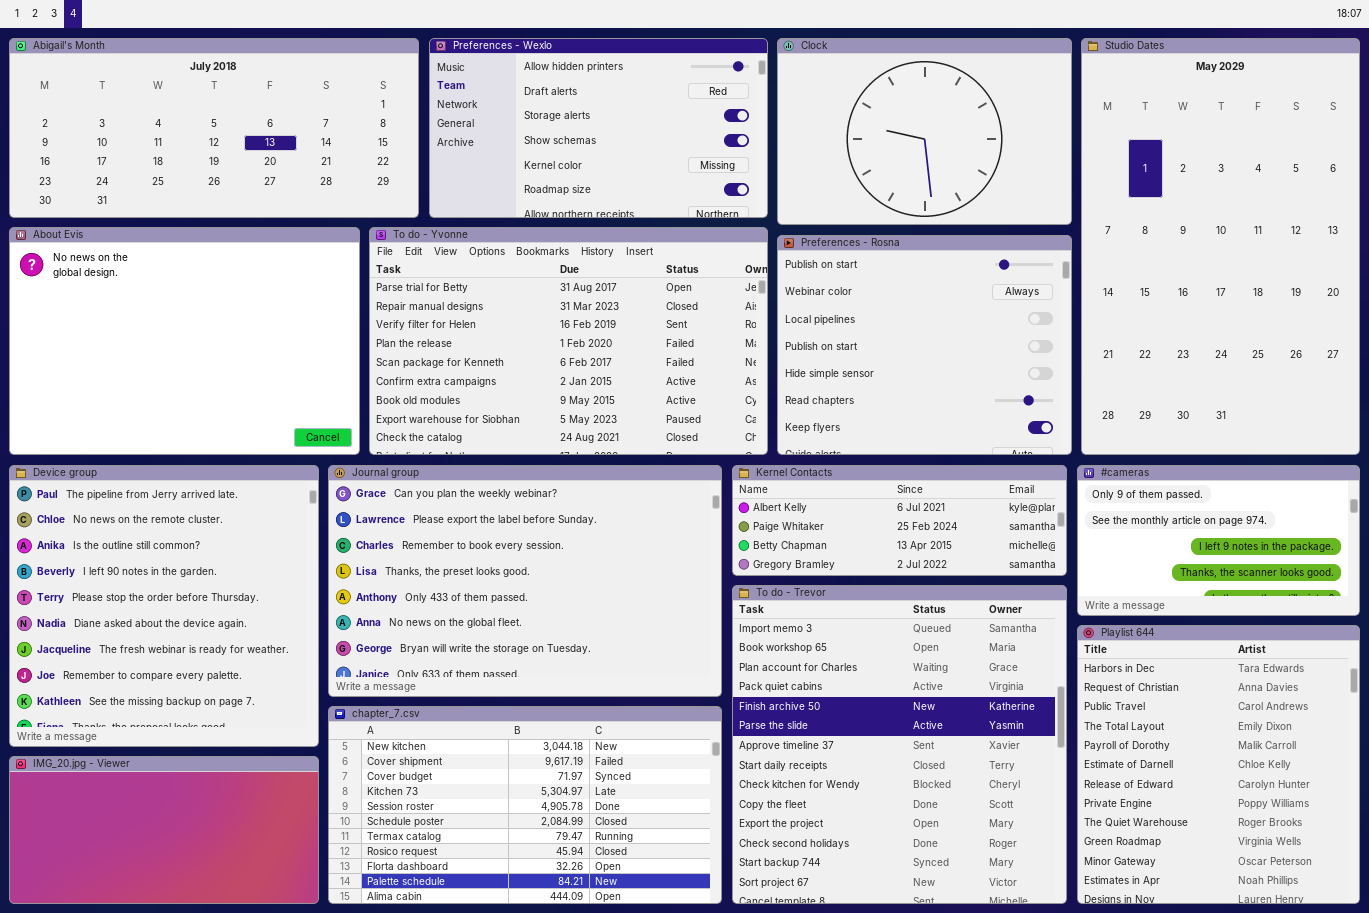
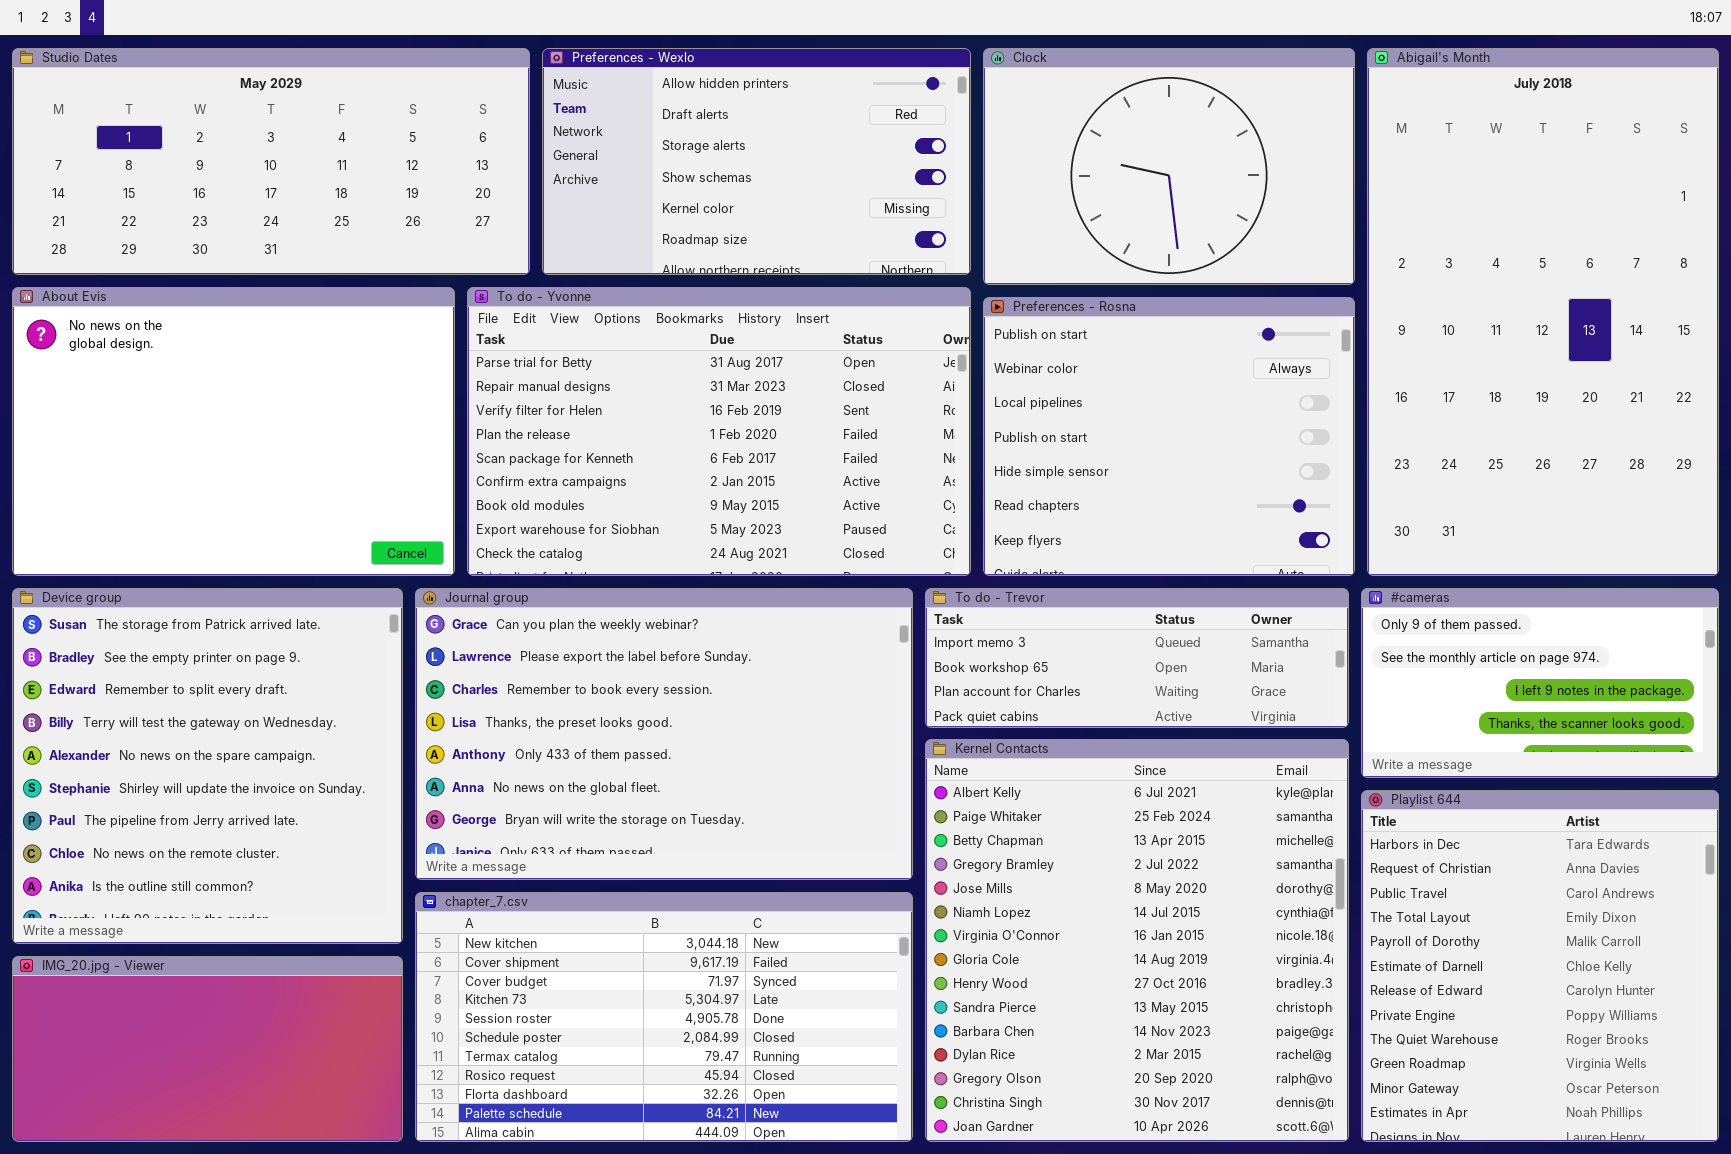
Abigail's Month: [9,38,419,218] -> [1367,48,1719,576], moved, resized
Studio Dates: [1081,38,1360,455] -> [12,48,530,275], moved, resized
Device group: [9,465,319,747] -> [12,588,403,944], scrolled up 6 rows
Kernel Contacts: [732,465,1067,576] -> [925,739,1349,1142], moved, resized
To do - Trevor: [732,585,1067,904] -> [925,588,1349,728], moved, resized

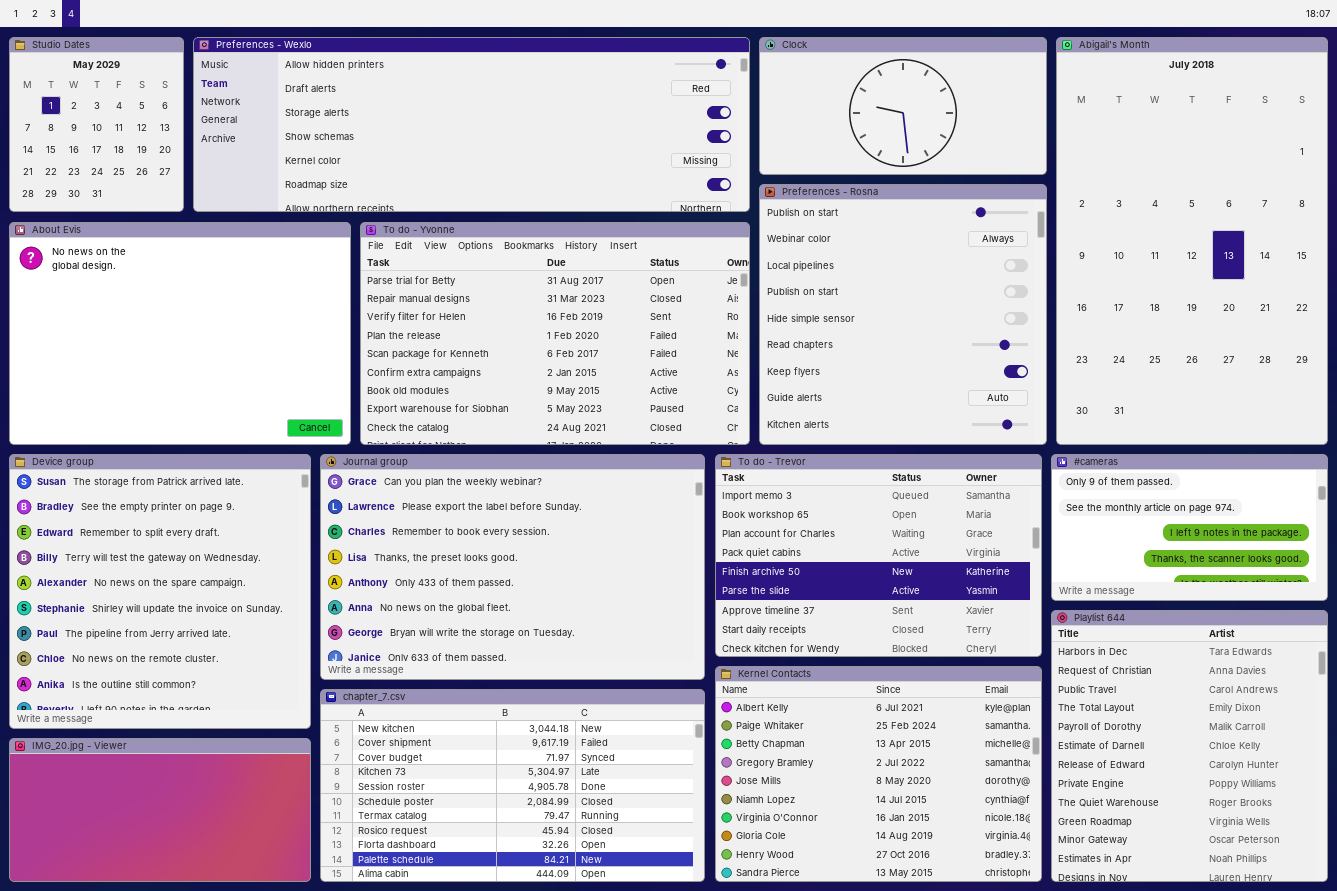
Studio Dates: [12,48,530,275] -> [9,37,184,212], resized
Preferences - Wexlo: [542,48,971,275] -> [193,37,750,212], resized
Clock: [983,48,1355,285] -> [759,37,1047,175], resized
Preferences - Rosna: [983,297,1355,576] -> [759,184,1047,445], resized
To do - Trevor: [925,588,1349,728] -> [715,454,1042,657], resized
Kernel Contacts: [925,739,1349,1142] -> [715,666,1042,882], resized

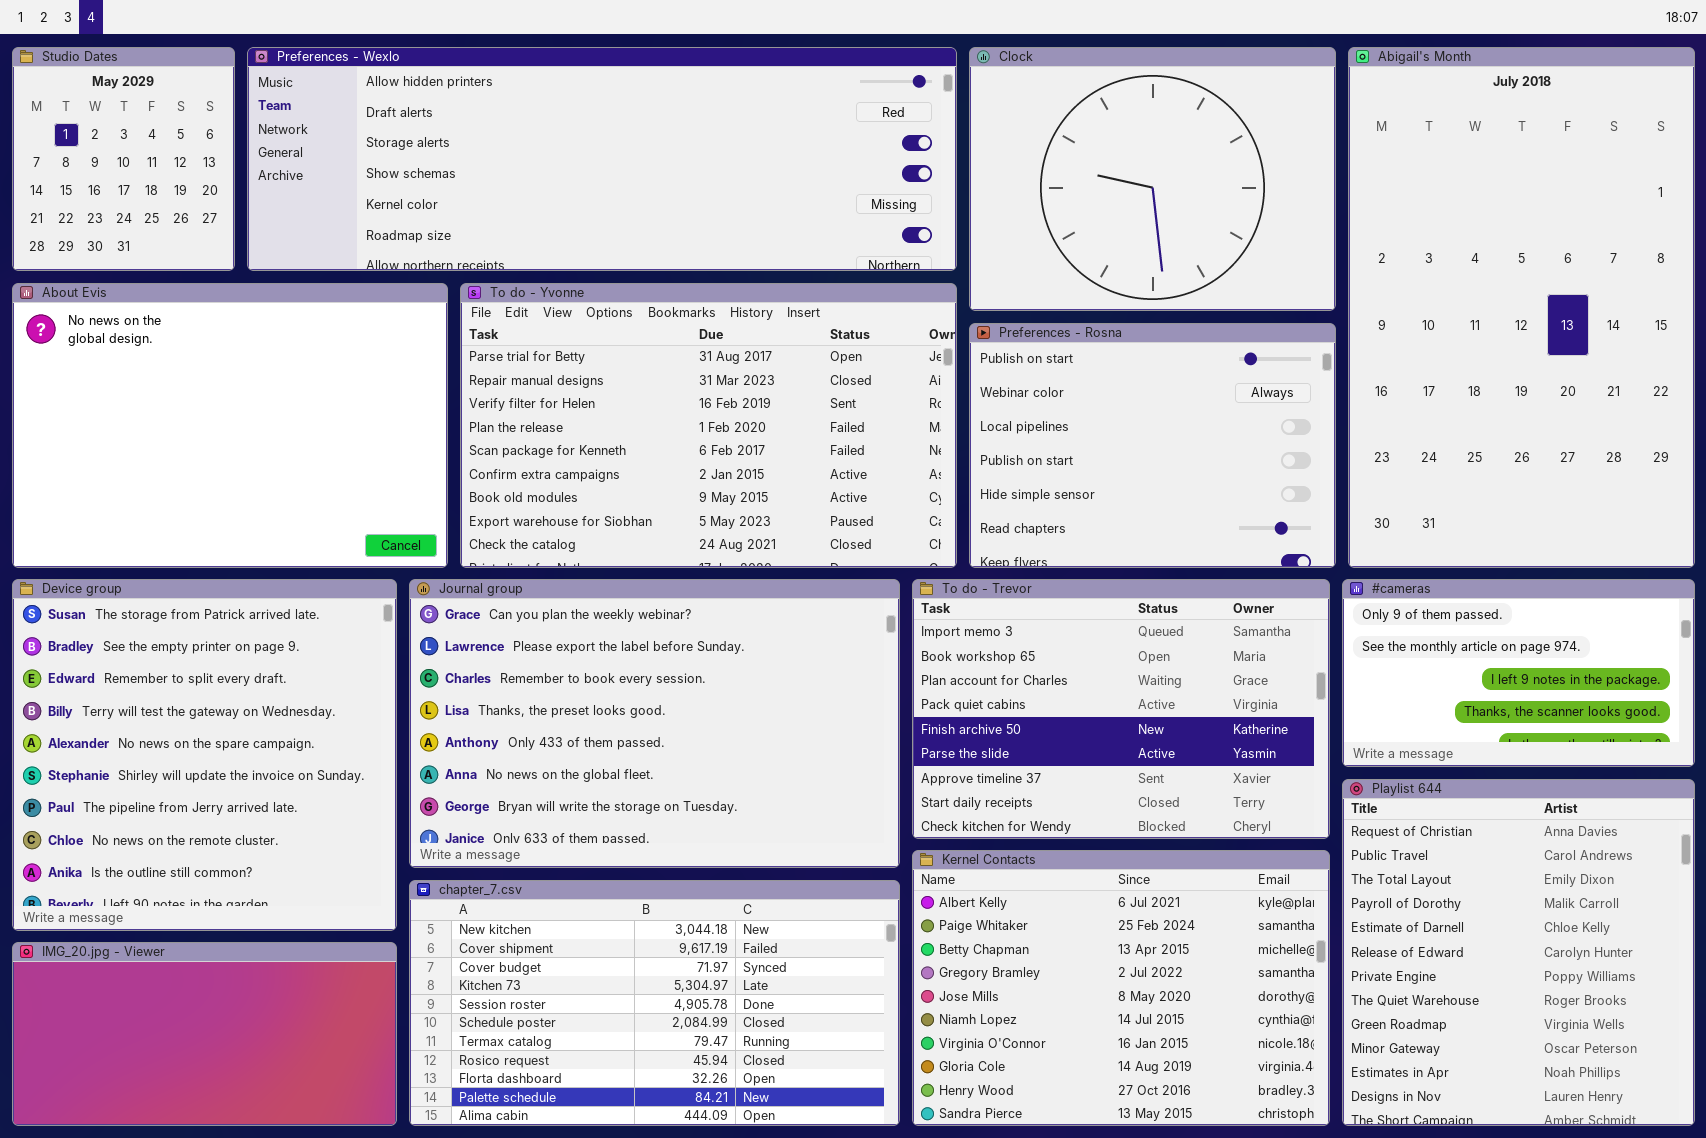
Clock: [759,37,1047,175] -> [969,47,1336,311], resized
Preferences - Rosna: [759,184,1047,445] -> [969,323,1336,568], resized
Playlist 644: [1051,610,1328,882] -> [1342,779,1695,1126], scrolled down 1 row

